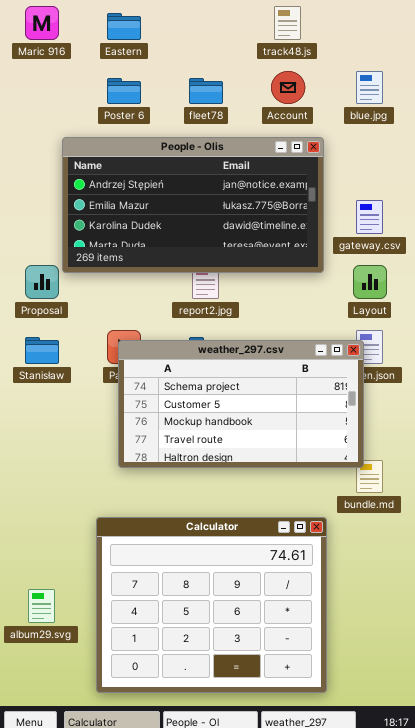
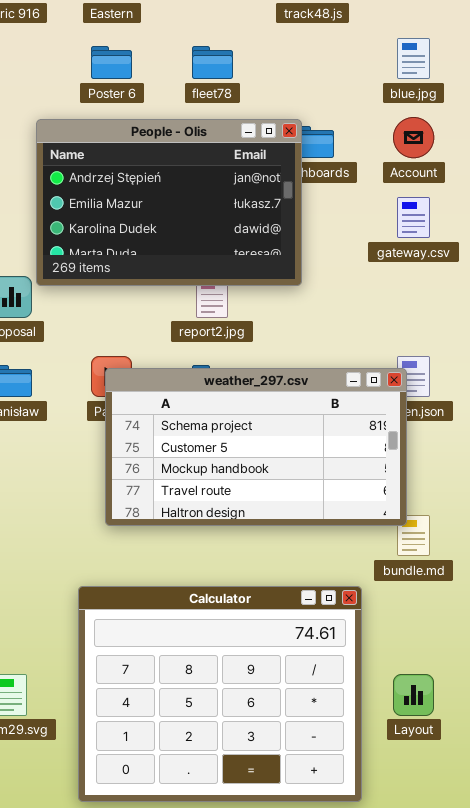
Account: [271,71,305,104] -> [393,117,434,158], moved
People - Olis: [62,137,324,273] -> [36,119,302,286], resized
Layout: [353,265,387,299] -> [393,674,434,716], moved

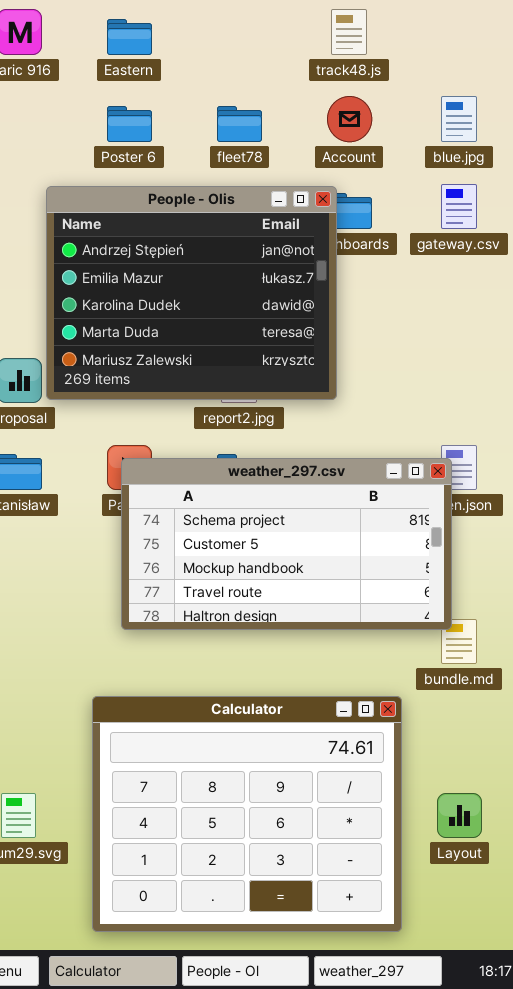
Account: [393,117,434,158] -> [327,96,372,142], moved
People - Olis: [36,119,302,286] -> [46,186,337,400], resized
gateway.csv: [397,197,430,238] -> [441,184,477,229], moved

